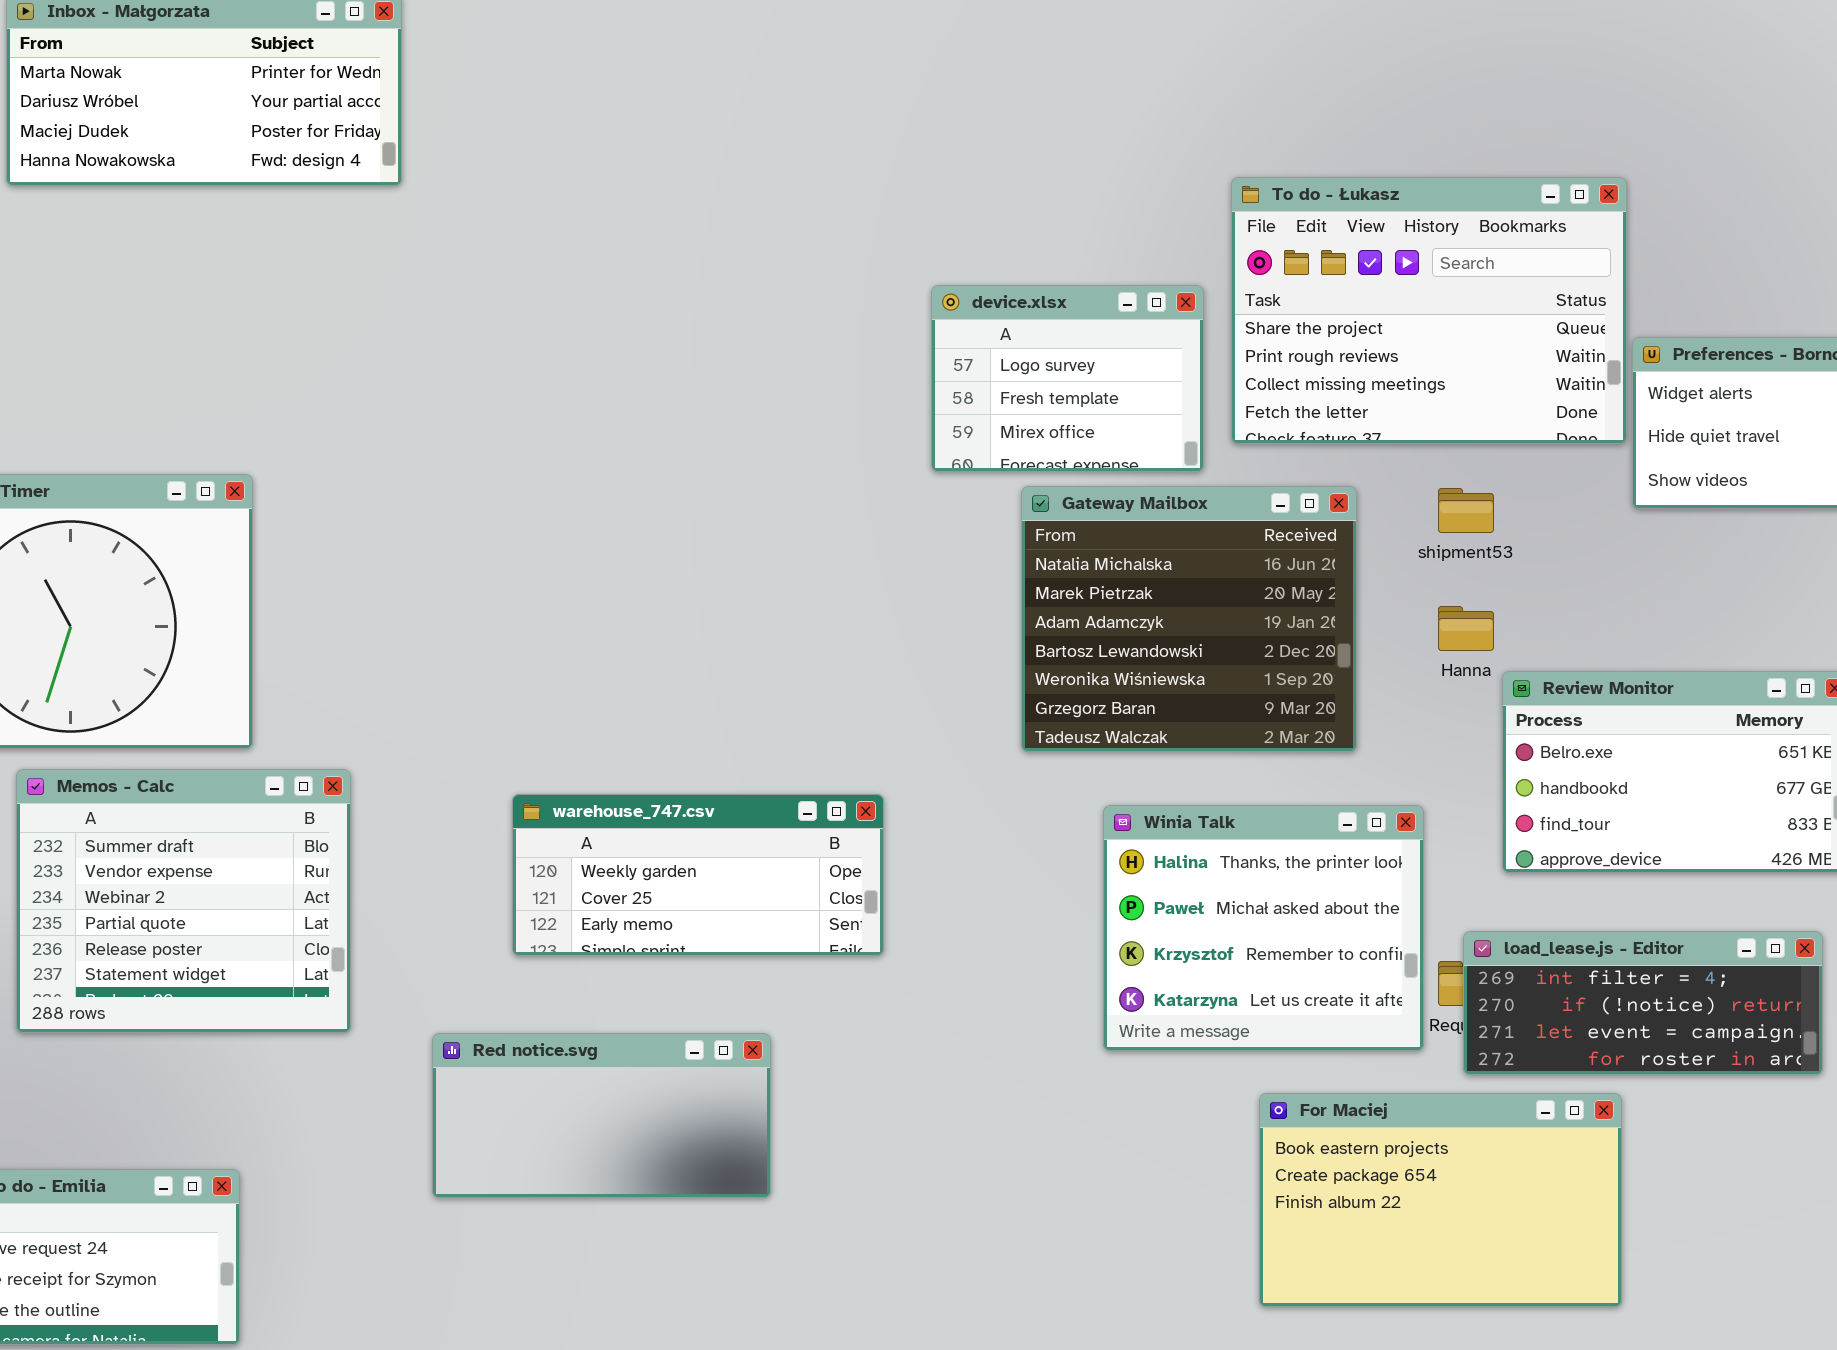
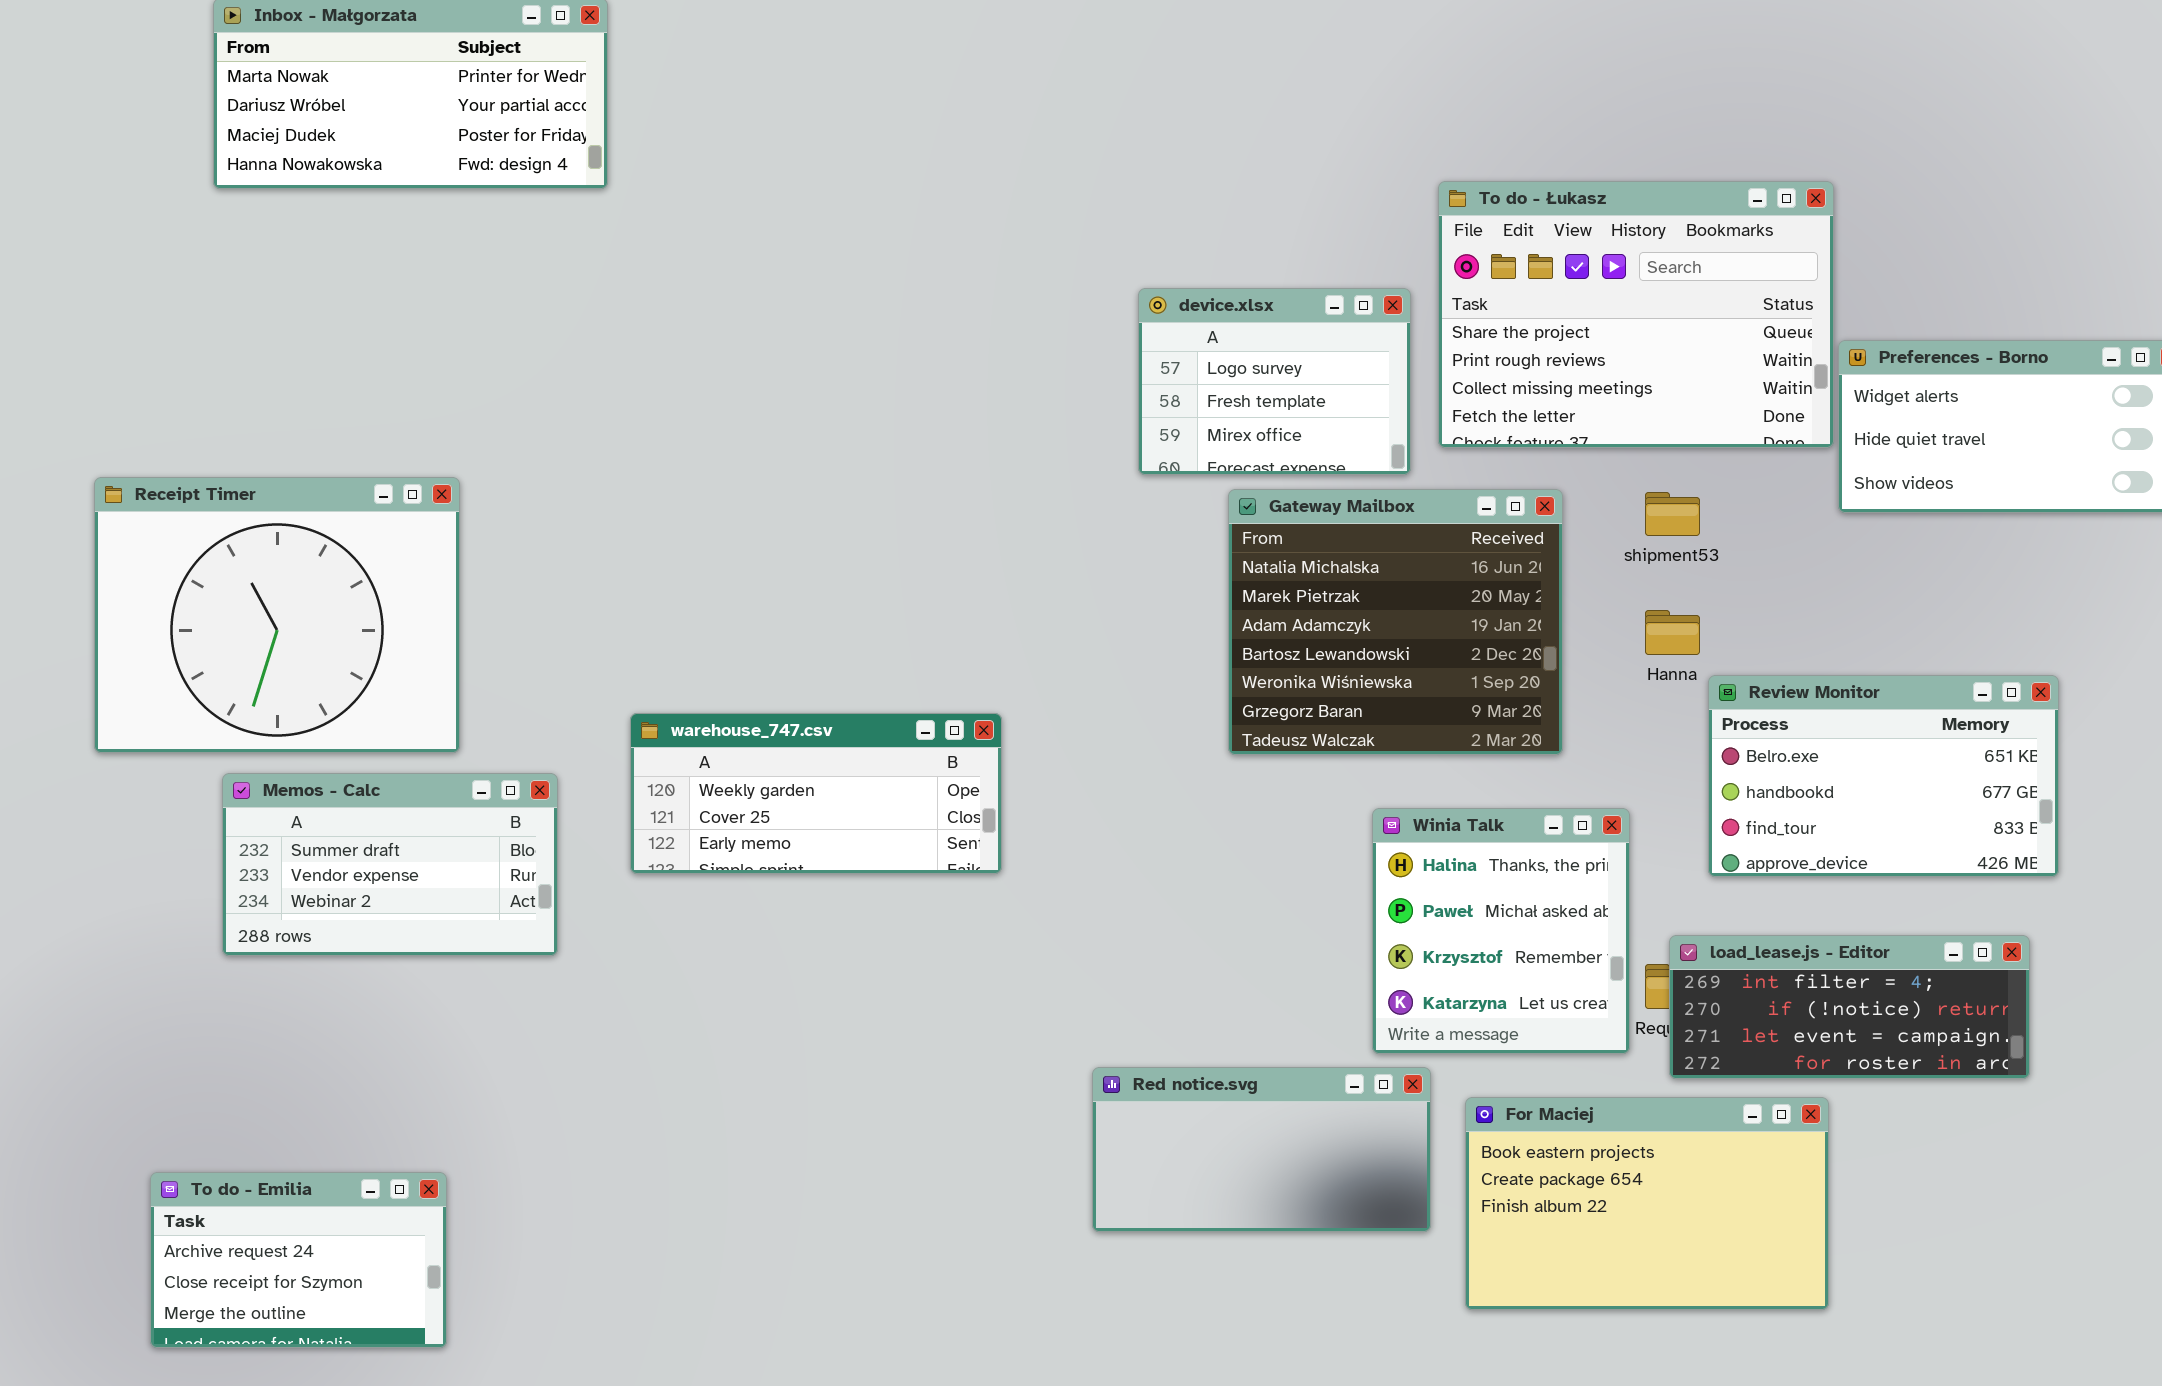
Memos - Calc: [16,769,351,1033] -> [222,773,558,956], resized
warehouse_747.csv: [512,794,884,956] -> [630,713,1002,874], moved
Winia Talk: [1103,805,1424,1051] -> [1372,808,1630,1054], resized
Red notice.svg: [432,1033,771,1198] -> [1092,1067,1431,1232], moved

